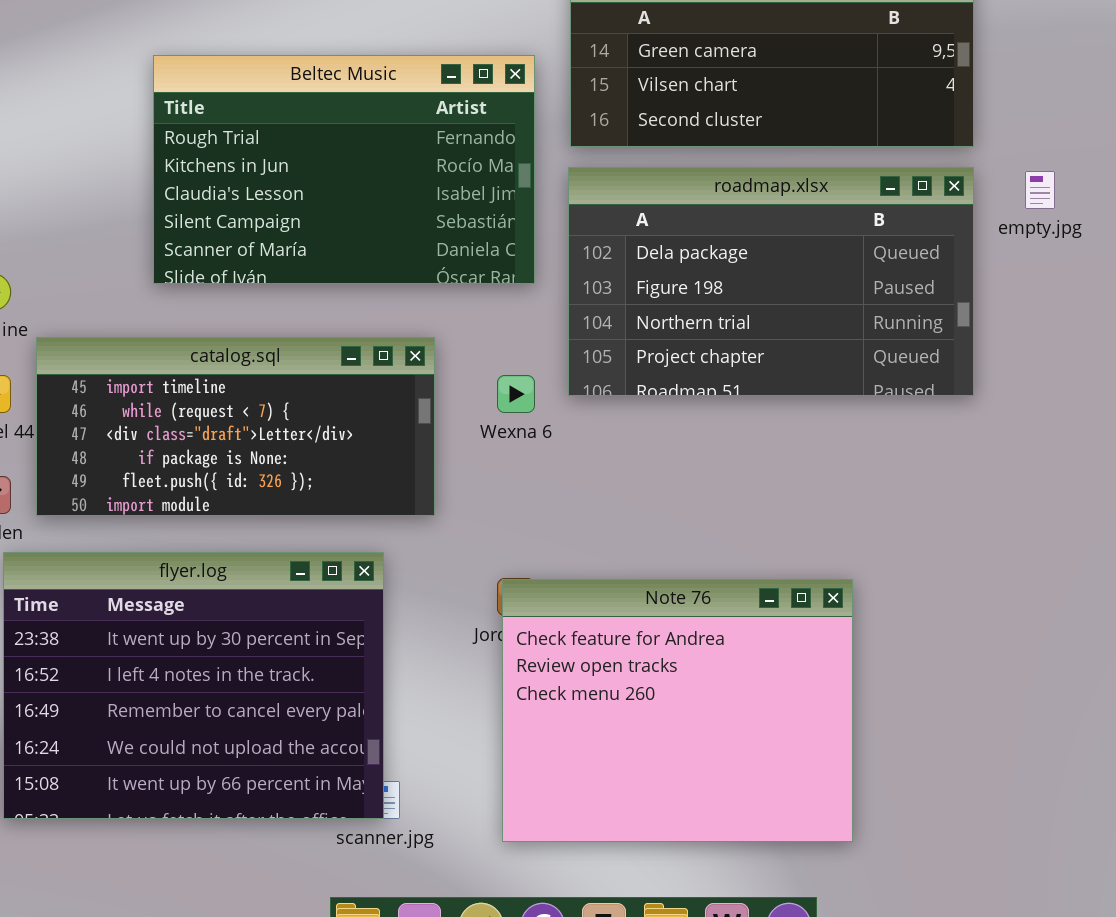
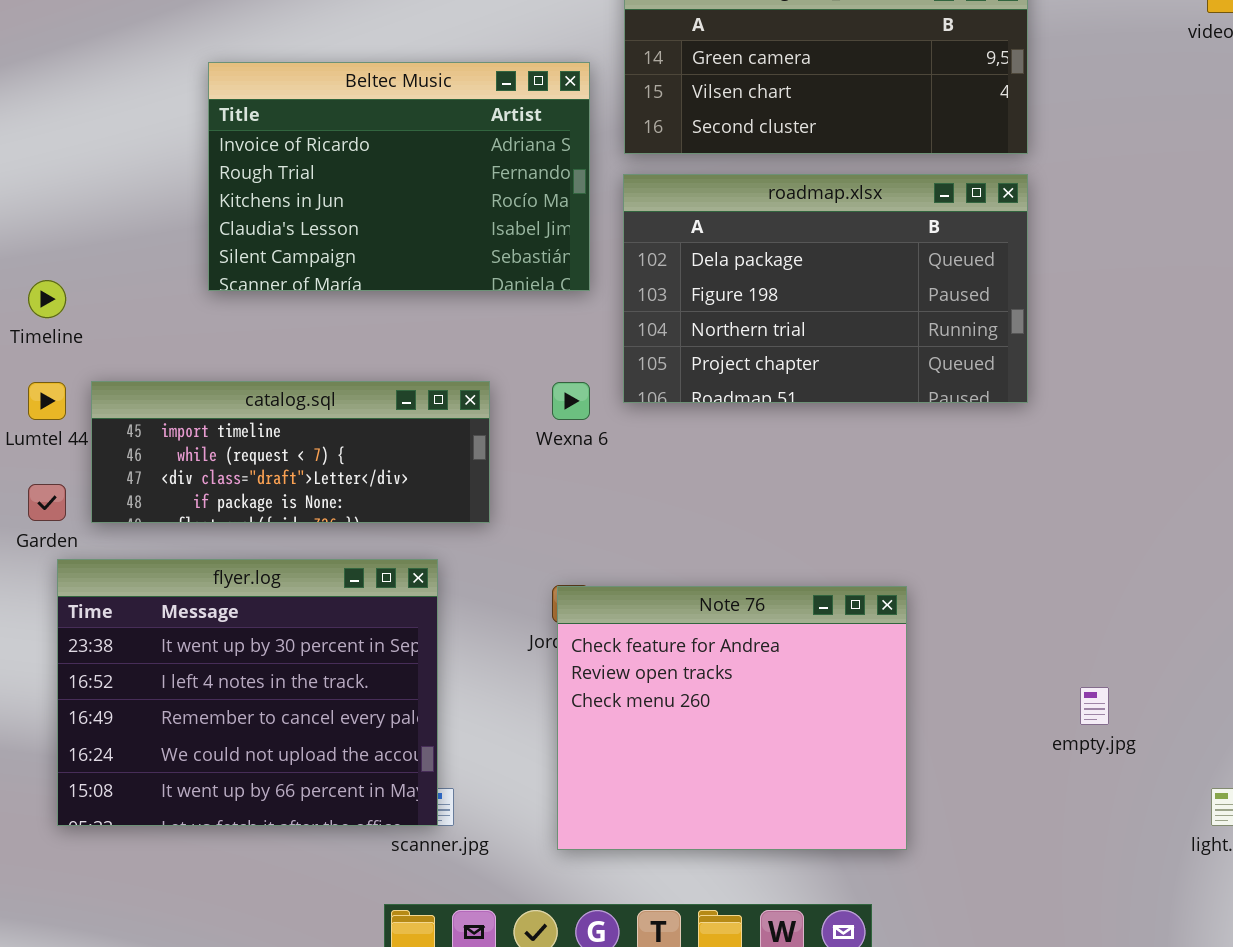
Beltec Music: [153,55,535,284] -> [208,62,590,291], scrolled up 1 row
empty.jpg: [1025,171,1055,209] -> [1080,687,1109,725], moved
catalog.sql: [36,337,435,516] -> [91,381,490,523], resized

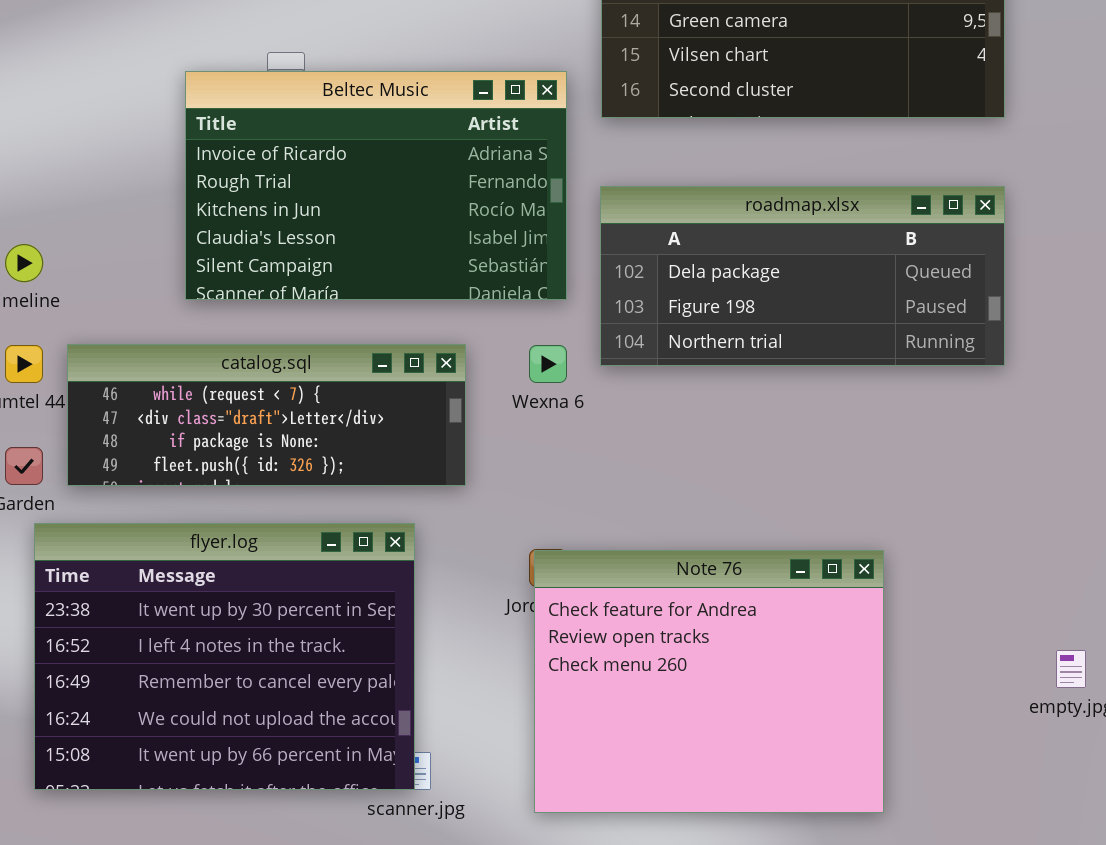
Beltec Music: [208,62,590,291] -> [185,71,567,300], moved
roadmap.xlsx: [623,174,1028,403] -> [600,186,1005,366], resized
catalog.sql: [91,381,490,523] -> [67,344,466,486], scrolled down 1 row

